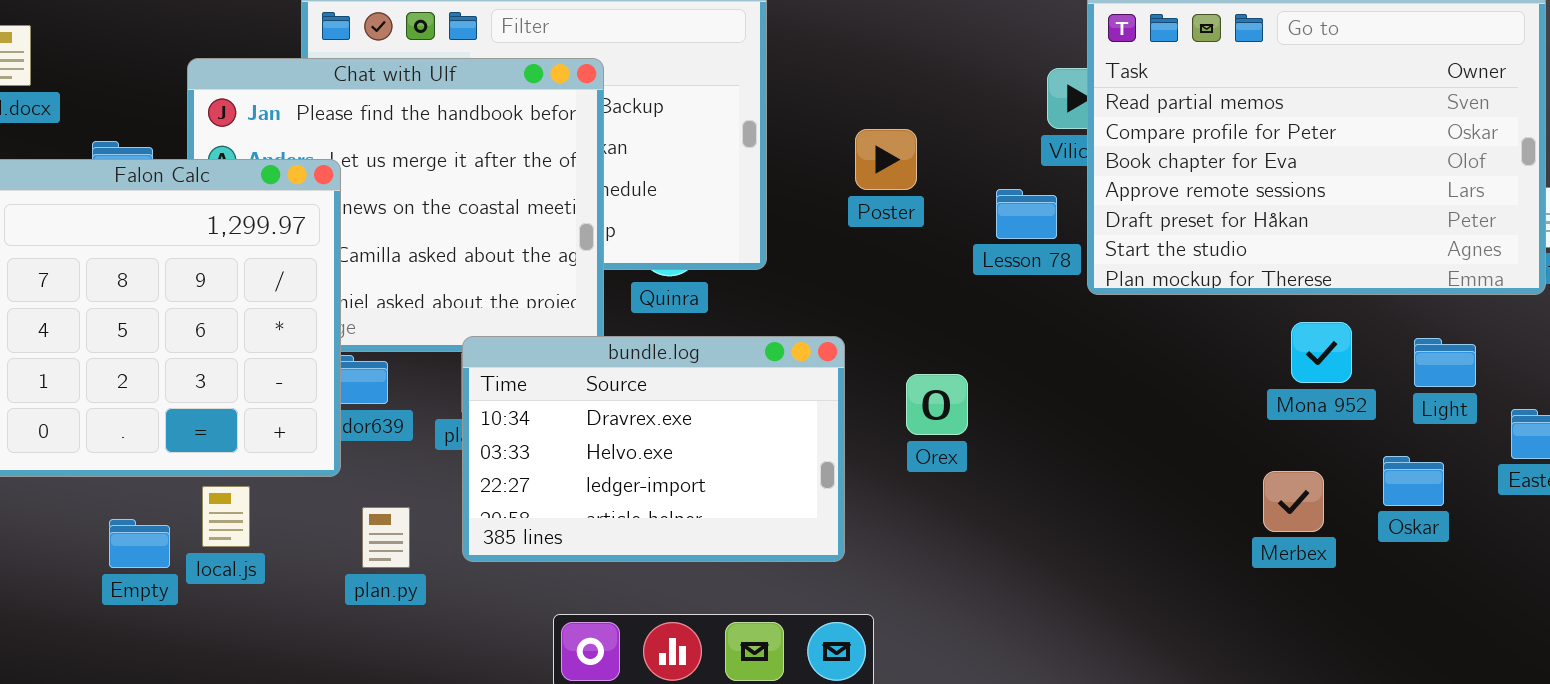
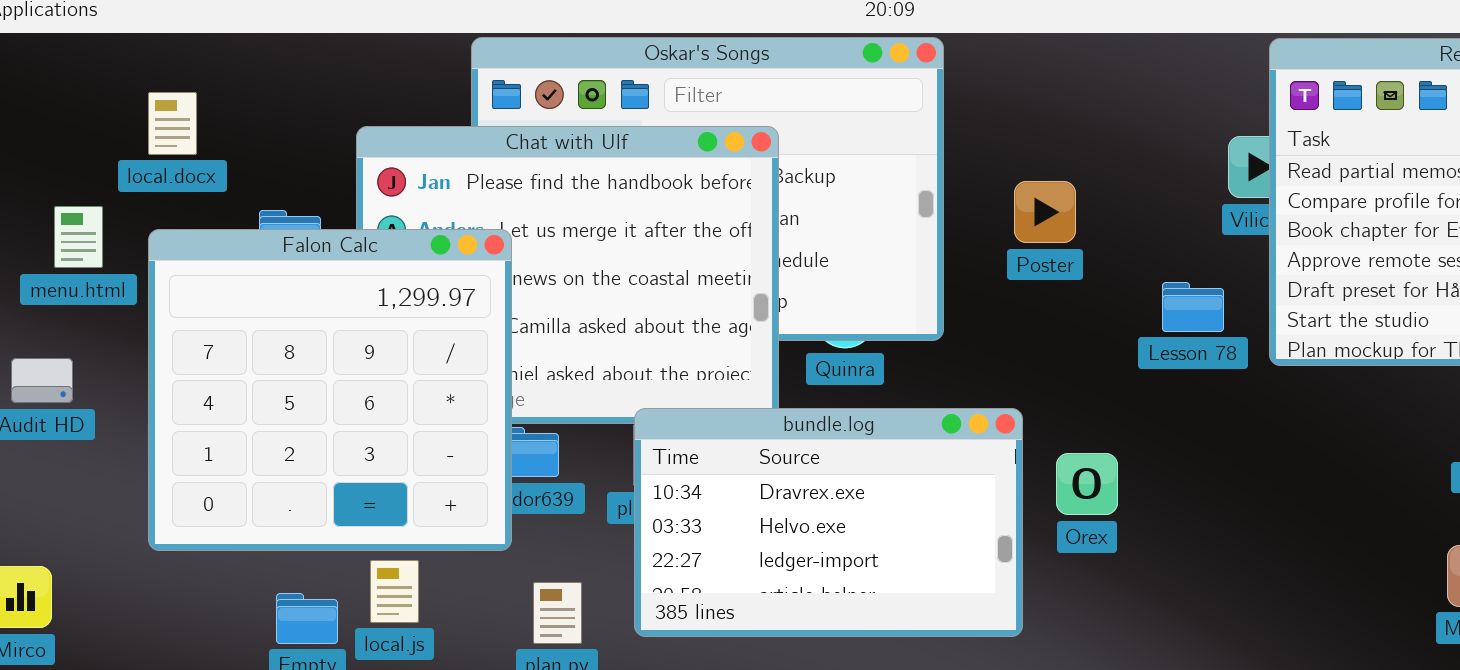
Poster: [855,129,917,190] -> [1014,181,1076,243], moved
Lesson 78: [996,189,1057,239] -> [1162,282,1224,332], moved
Orex: [906,374,968,435] -> [1056,453,1118,515], moved

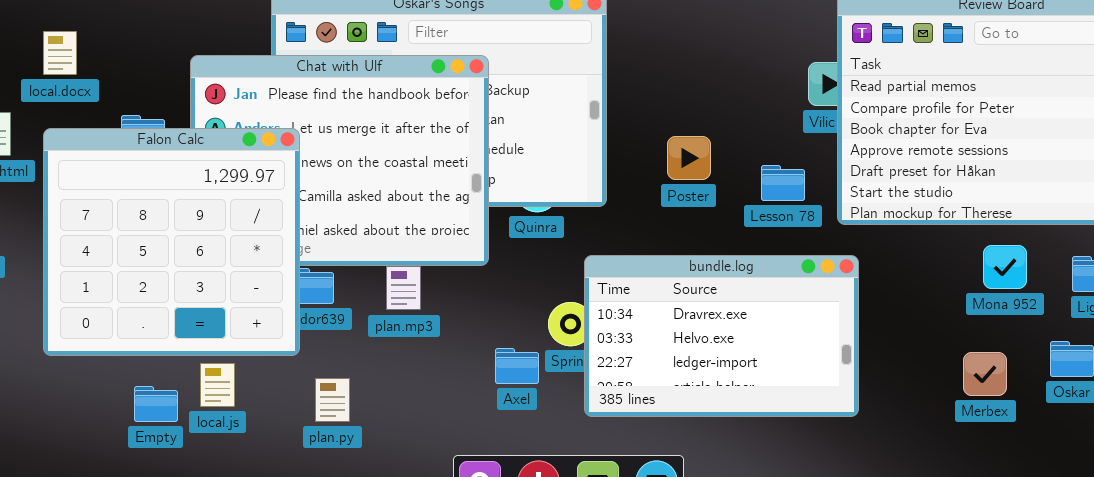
Poster: [1014,181,1076,243] -> [667,136,711,180], moved
bundle.log: [634,408,1023,637] -> [584,255,859,417], moved

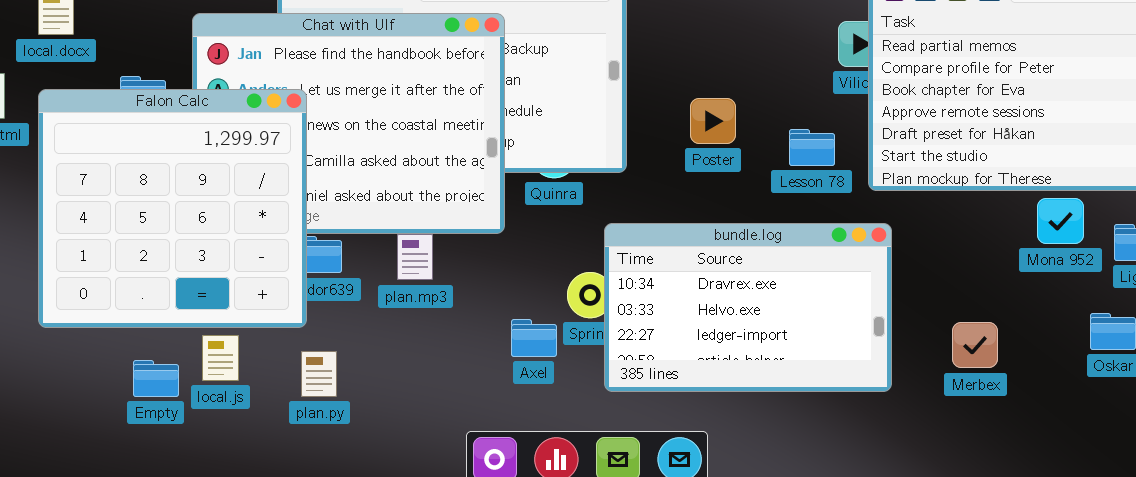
Mona 952: [983,245,1027,289] -> [1037,198,1084,244], moved
Merbex: [963,352,1007,396] -> [952,322,998,368], moved
plan.py: [315,378,350,422] -> [301,351,337,397], moved

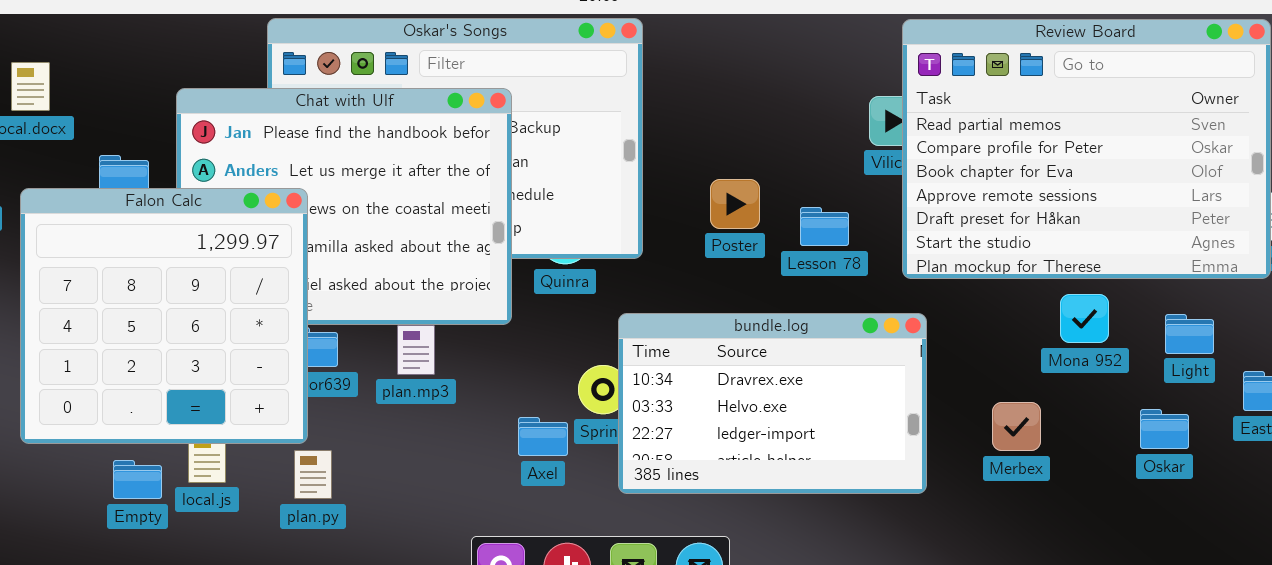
Falon Calc: [38,89,307,328] -> [20,188,308,444], moved
Lesson 78: [789,129,835,166] -> [800,207,849,246], moved
Mona 952: [1037,198,1084,244] -> [1060,294,1109,343], moved
Merbex: [952,322,998,368] -> [992,402,1041,451], moved

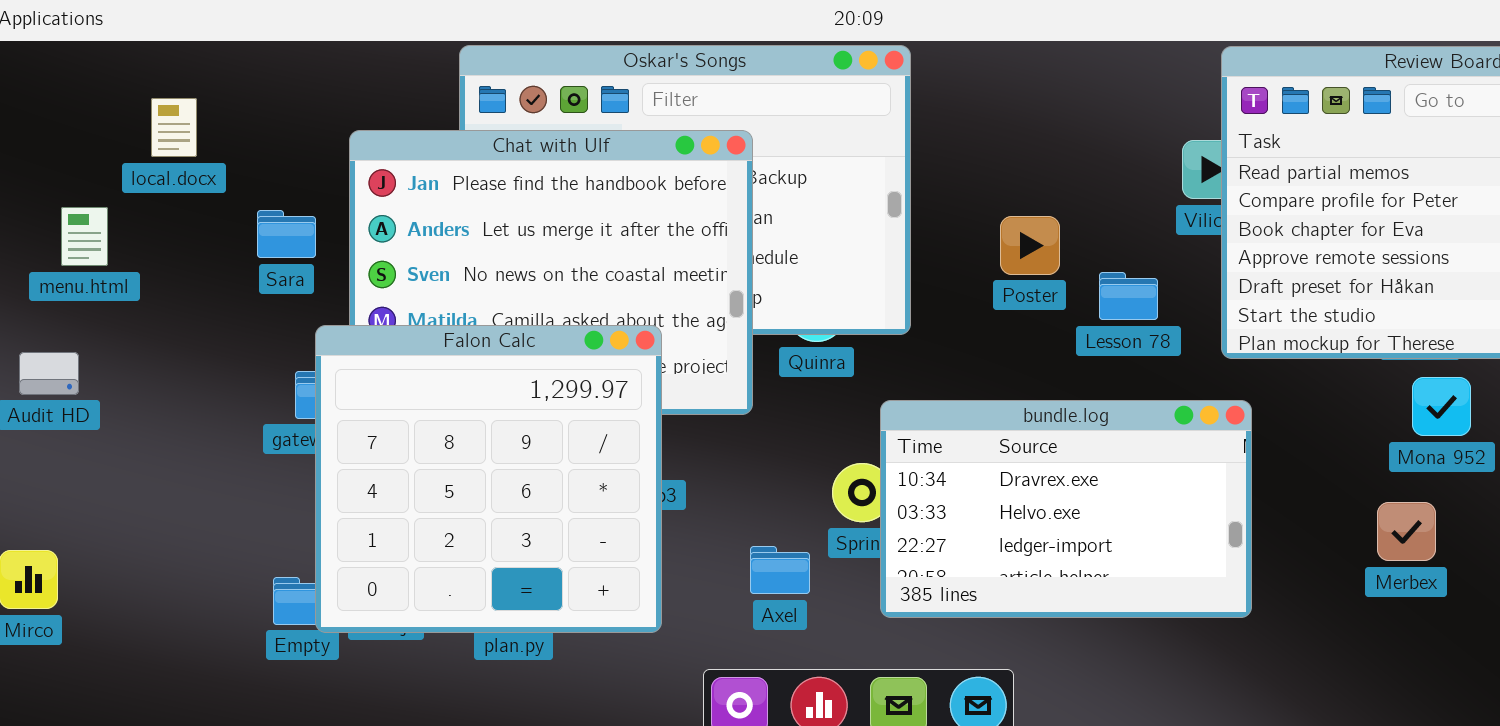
Poster: [710,179,760,229] -> [1000,216,1060,275], moved
Falon Calc: [20,188,308,444] -> [315,325,662,633], moved
Merbex: [992,402,1041,451] -> [1377,502,1436,561], moved
Axel: [518,417,568,456] -> [750,546,810,594], moved

